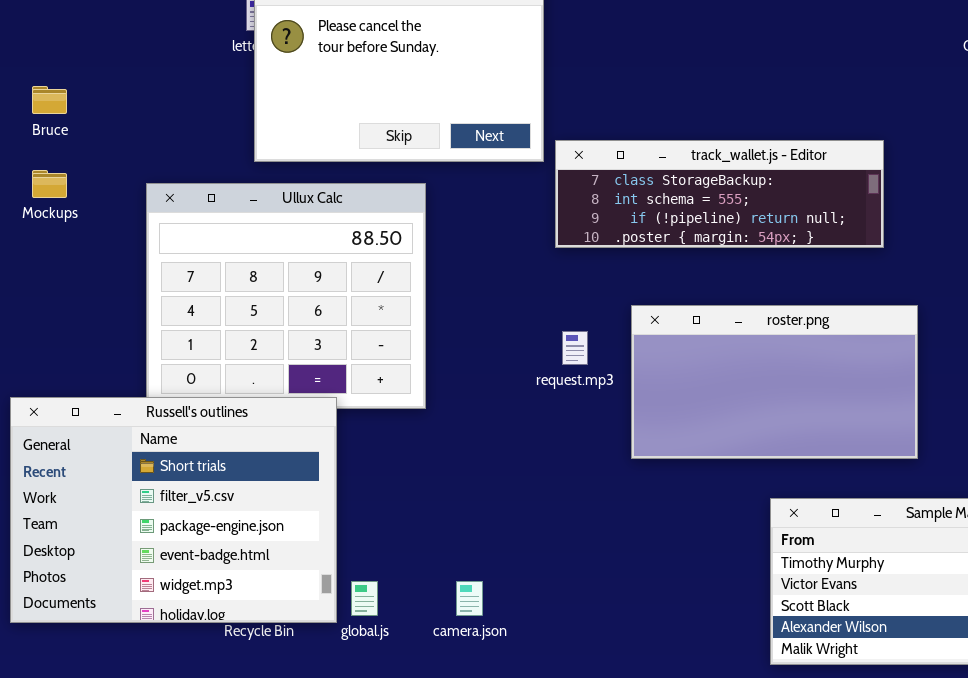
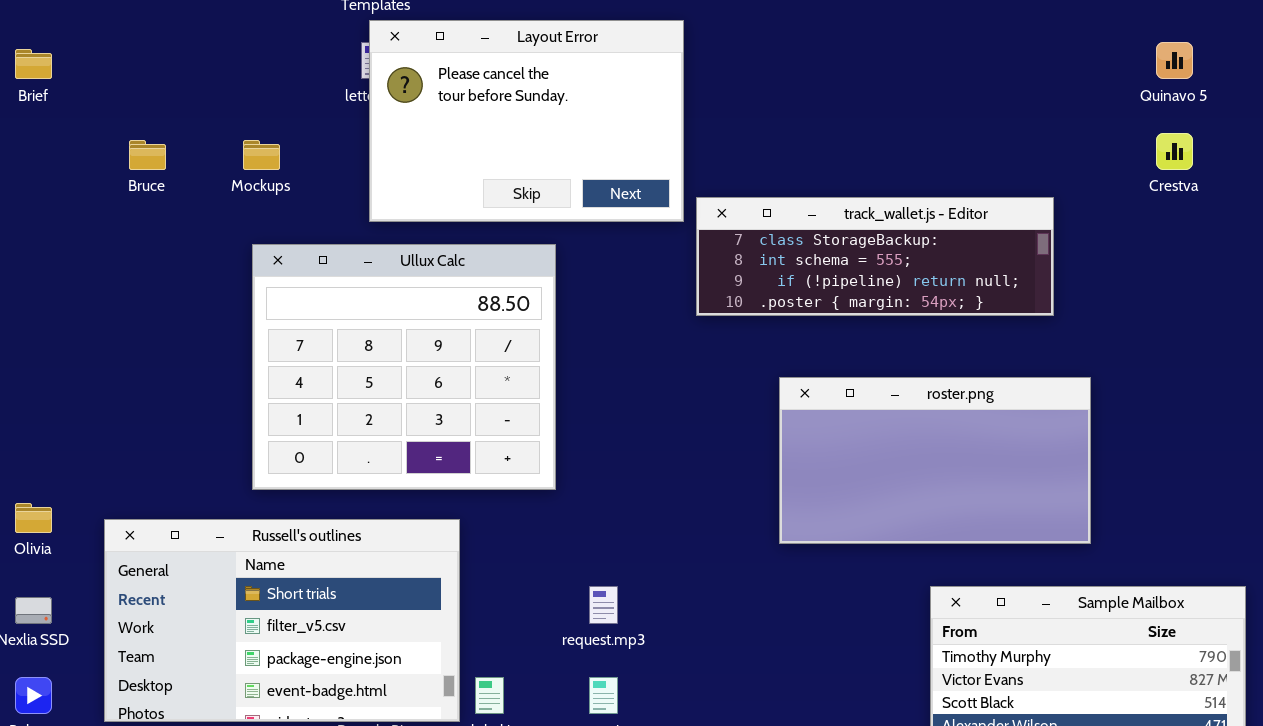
Mockups: [32,170,67,198] -> [243,140,280,170], moved
request.mp3: [562,331,588,365] -> [589,586,618,624], moved
Russell's outlines: [10,397,337,623] -> [104,519,460,722], resized

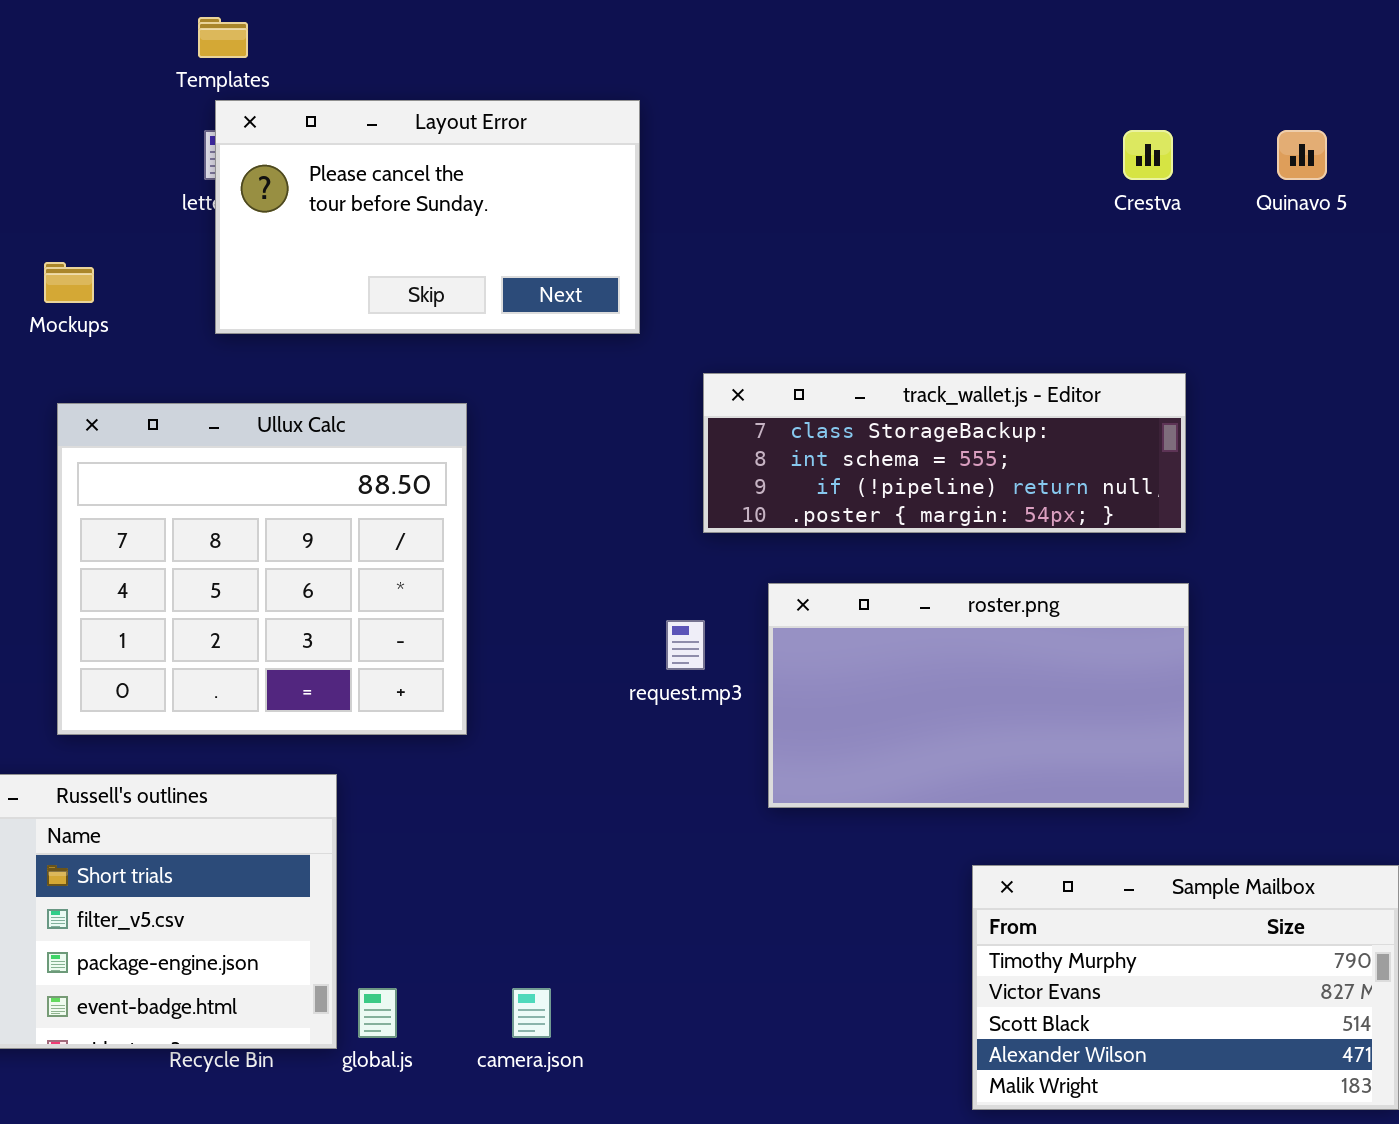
Layout Error: [369,20,684,222] -> [215,100,640,334], resized
Crestva: [1156,133,1193,170] -> [1123,130,1173,180], moved
track_wallet.js - Editor: [696,197,1054,316] -> [703,373,1186,533], moved
request.mp3: [589,586,618,624] -> [666,620,705,670], moved

